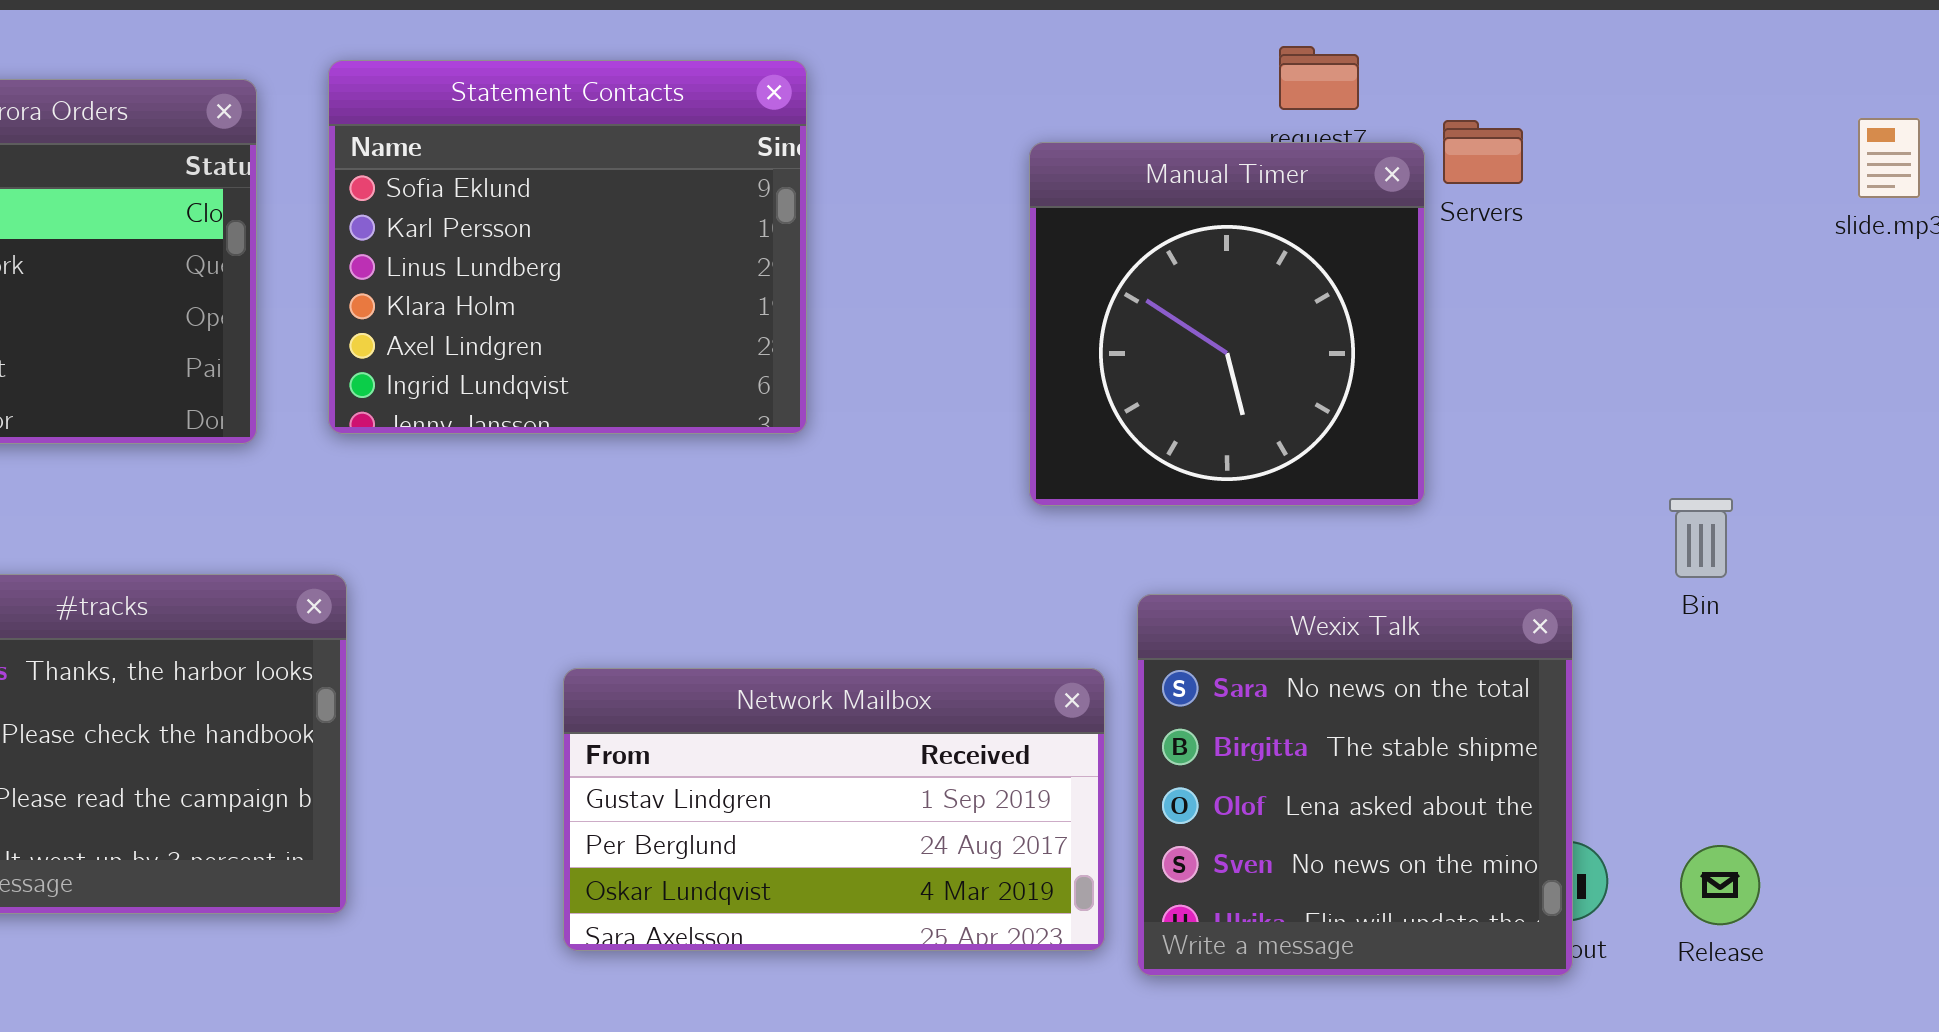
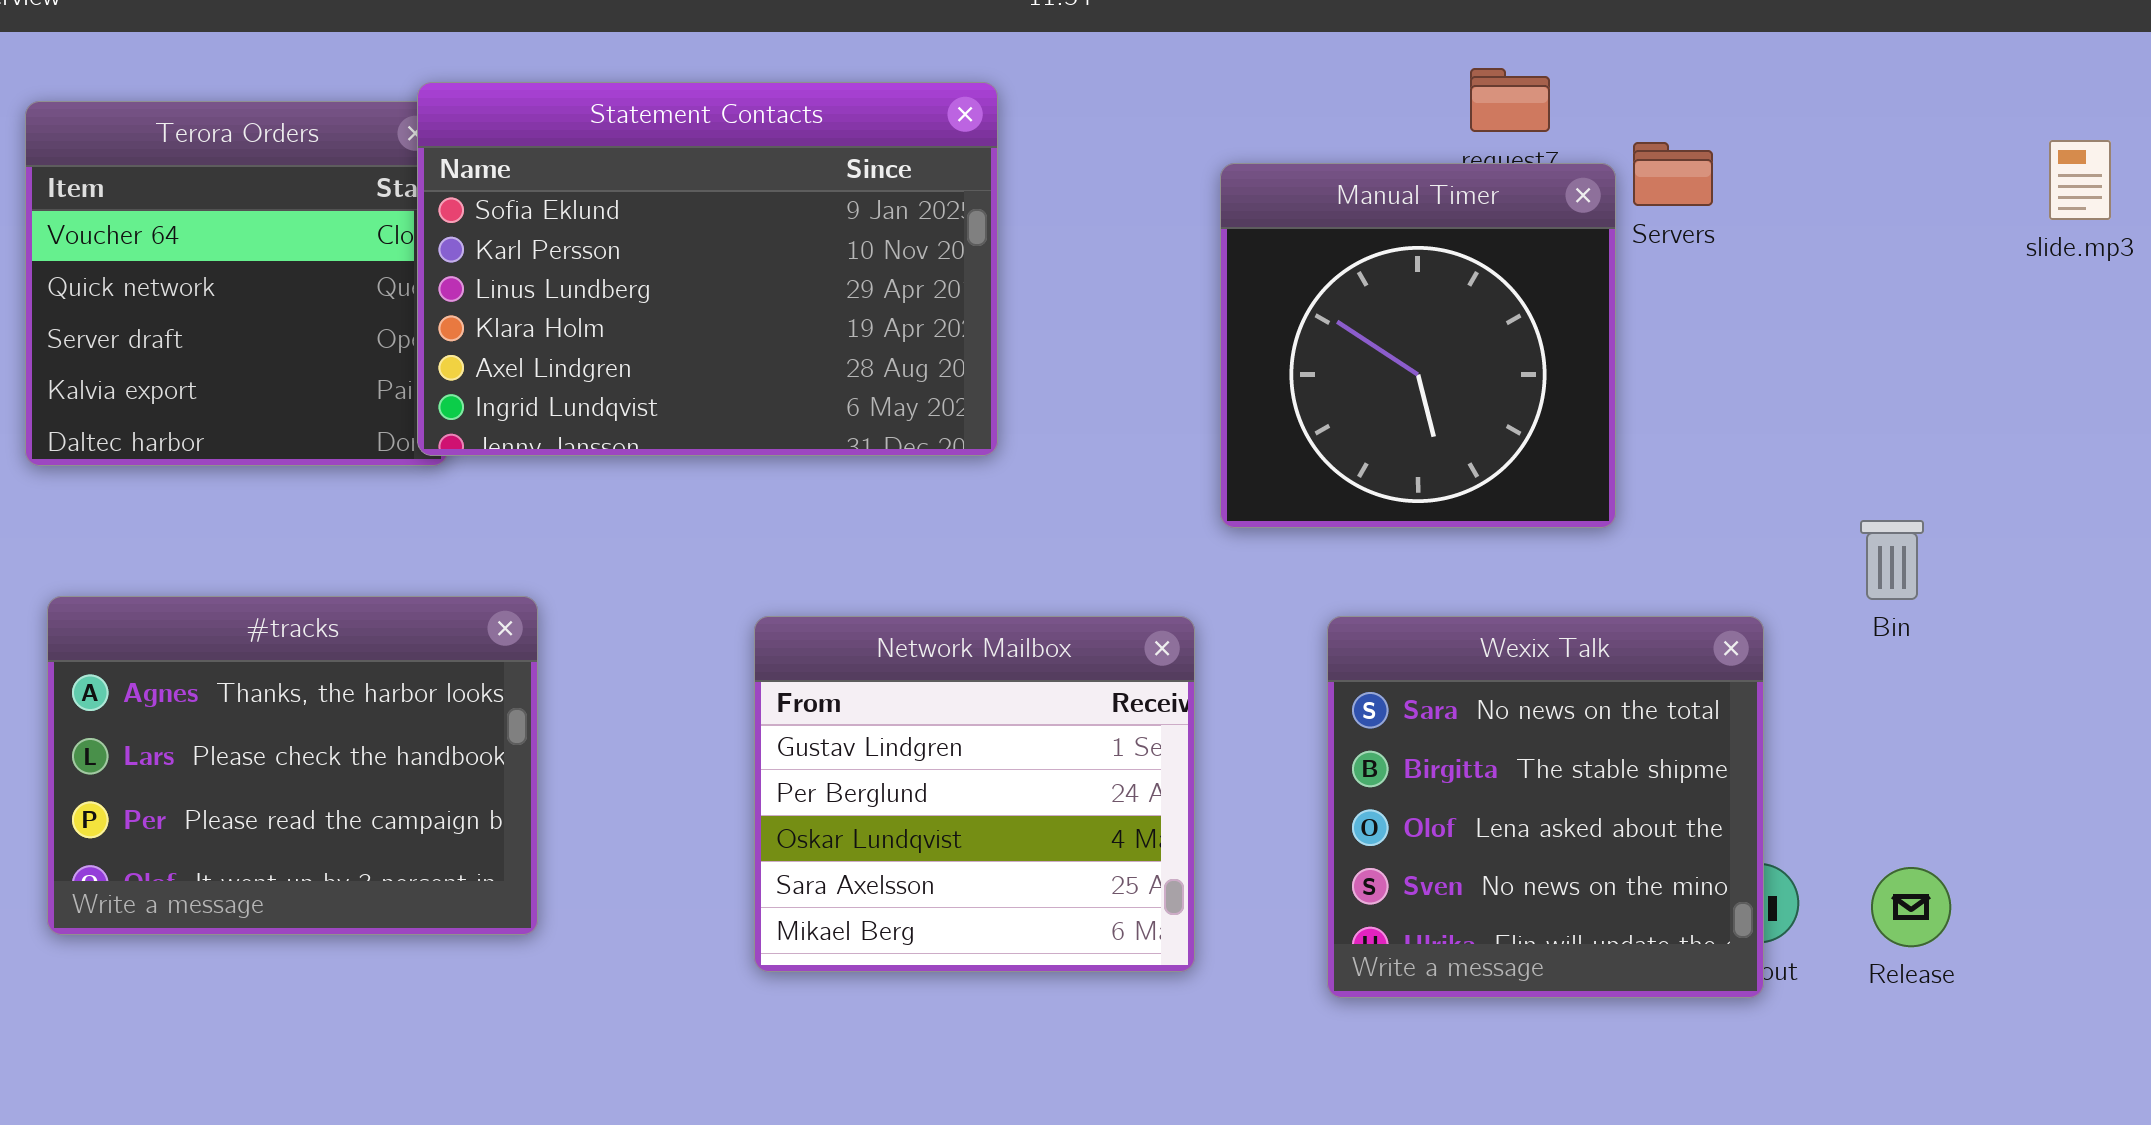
Statement Contacts: [328,60,807,434] -> [417,82,998,456], resized
Network Mailbox: [563,668,1105,951] -> [754,616,1195,972], resized

